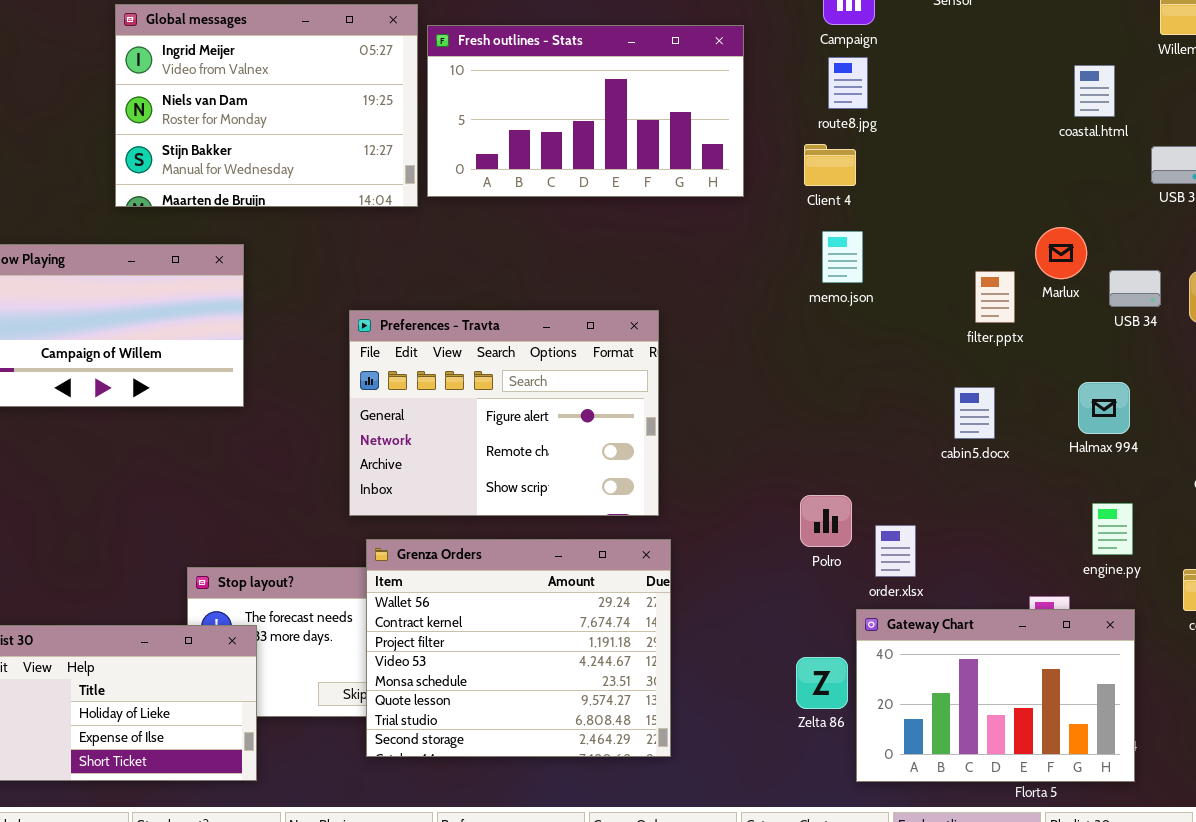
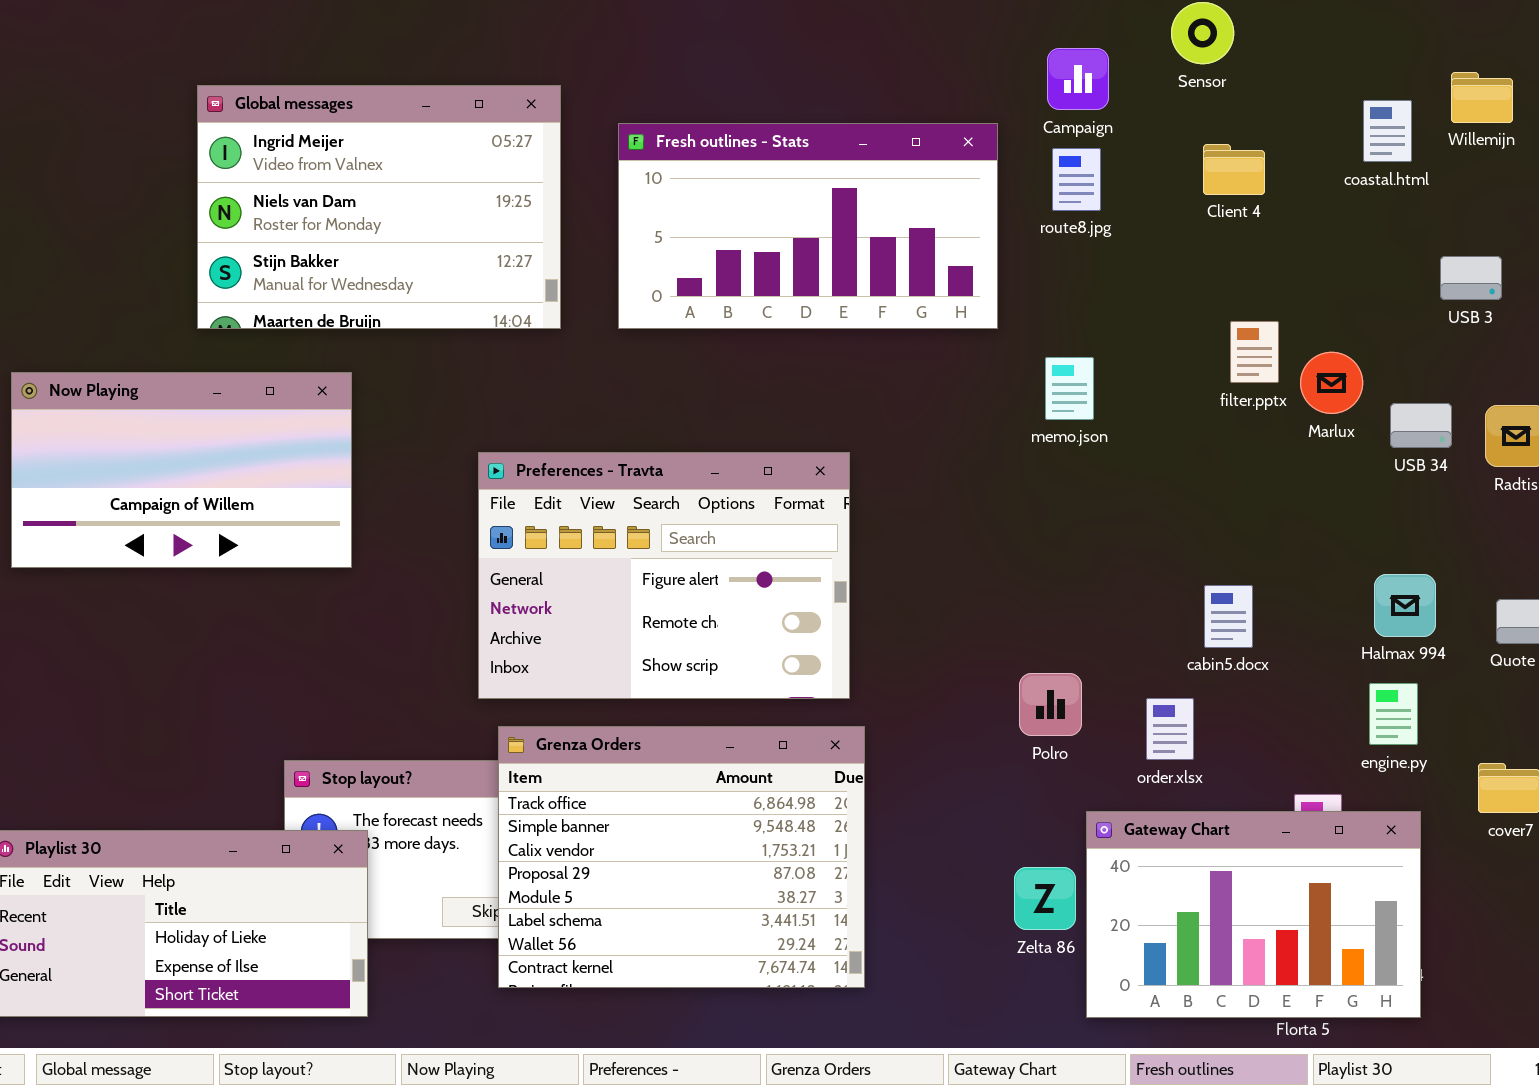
Fresh outlines - Stats: [427,25,744,197] -> [618,123,998,329], moved
coastal.html: [1074,65,1115,117] -> [1363,100,1412,162], moved
Client 4: [804,144,856,186] -> [1203,144,1265,195], moved
filter.pptx: [975,271,1015,323] -> [1230,321,1279,383], moved
Halmax 994: [1078,382,1130,434] -> [1374,574,1436,637], moved
cabin5.docx: [954,387,995,439] -> [1204,585,1253,648], moved
order.xlsx: [875,525,916,577] -> [1146,698,1194,760], moved
Grenza Orders: [366,539,671,757] -> [498,726,865,988], scrolled up 6 rows

